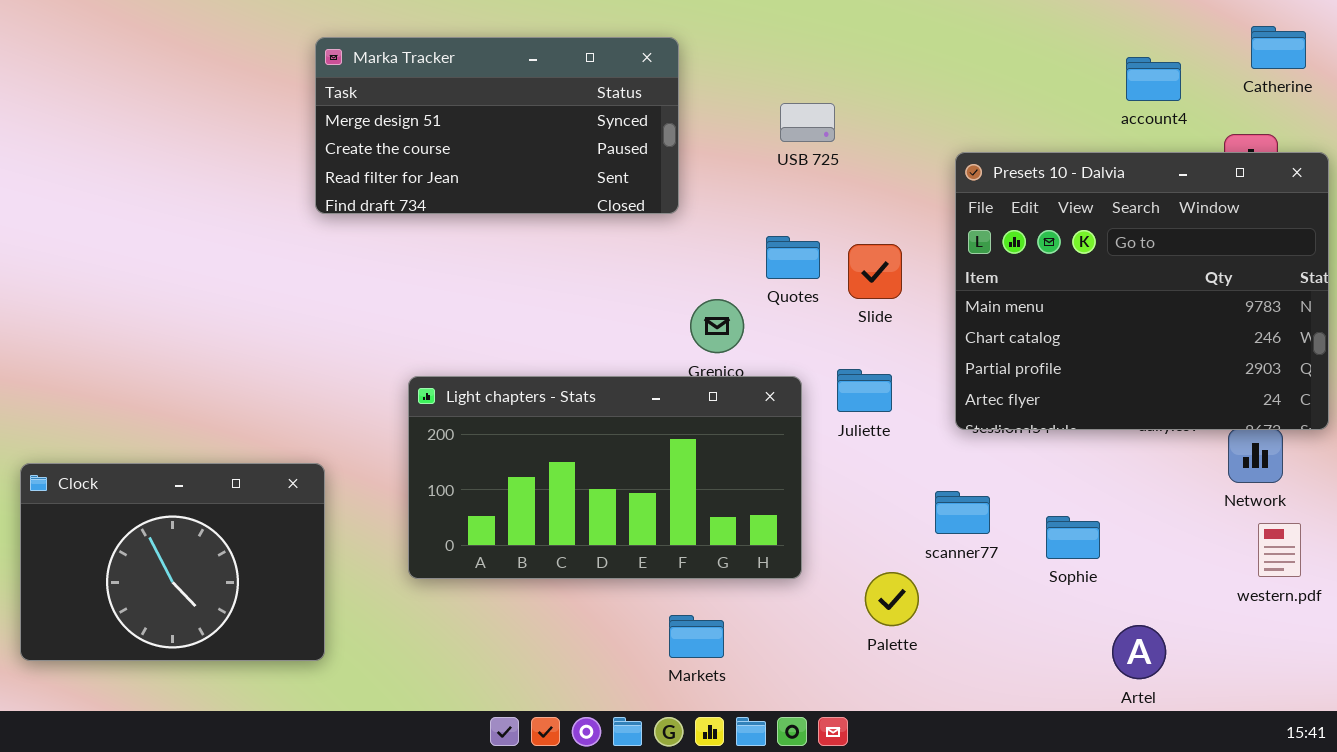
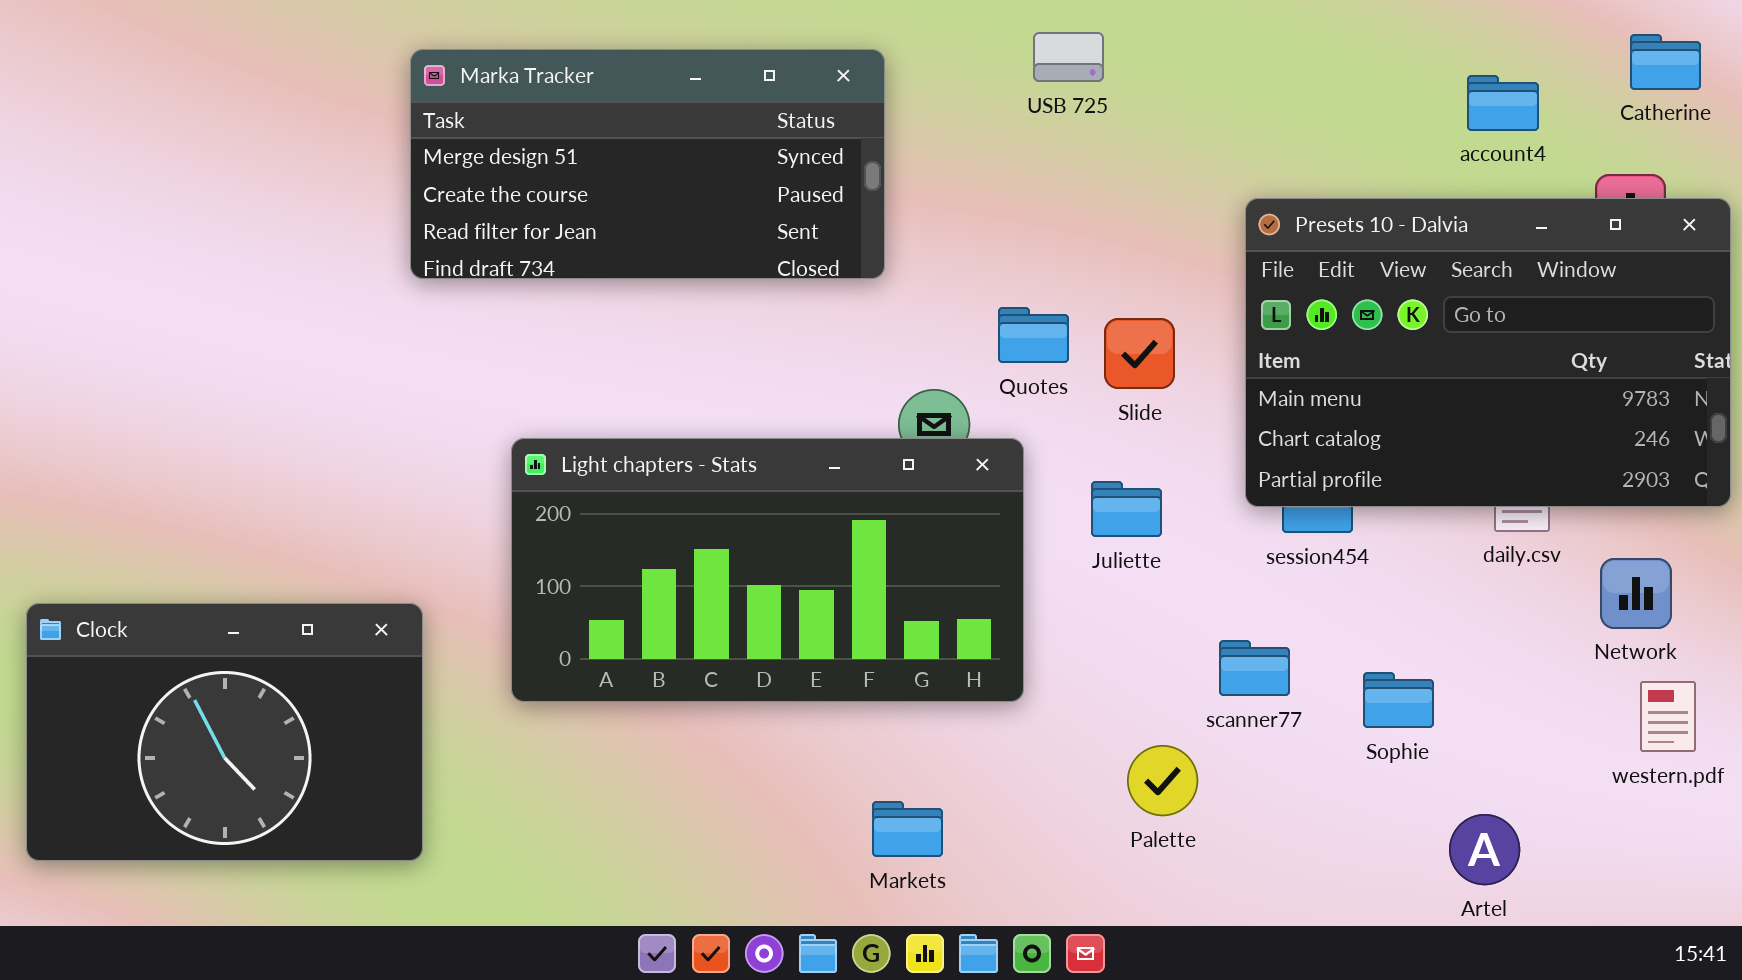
USB 725: [780,103,835,142] -> [1033,32,1104,82], moved
Presets 10 - Dalvia: [955,152,1329,430] -> [1245,198,1731,507], resized
Light chapters - Stats: [408,376,802,579] -> [511,438,1024,702], moved

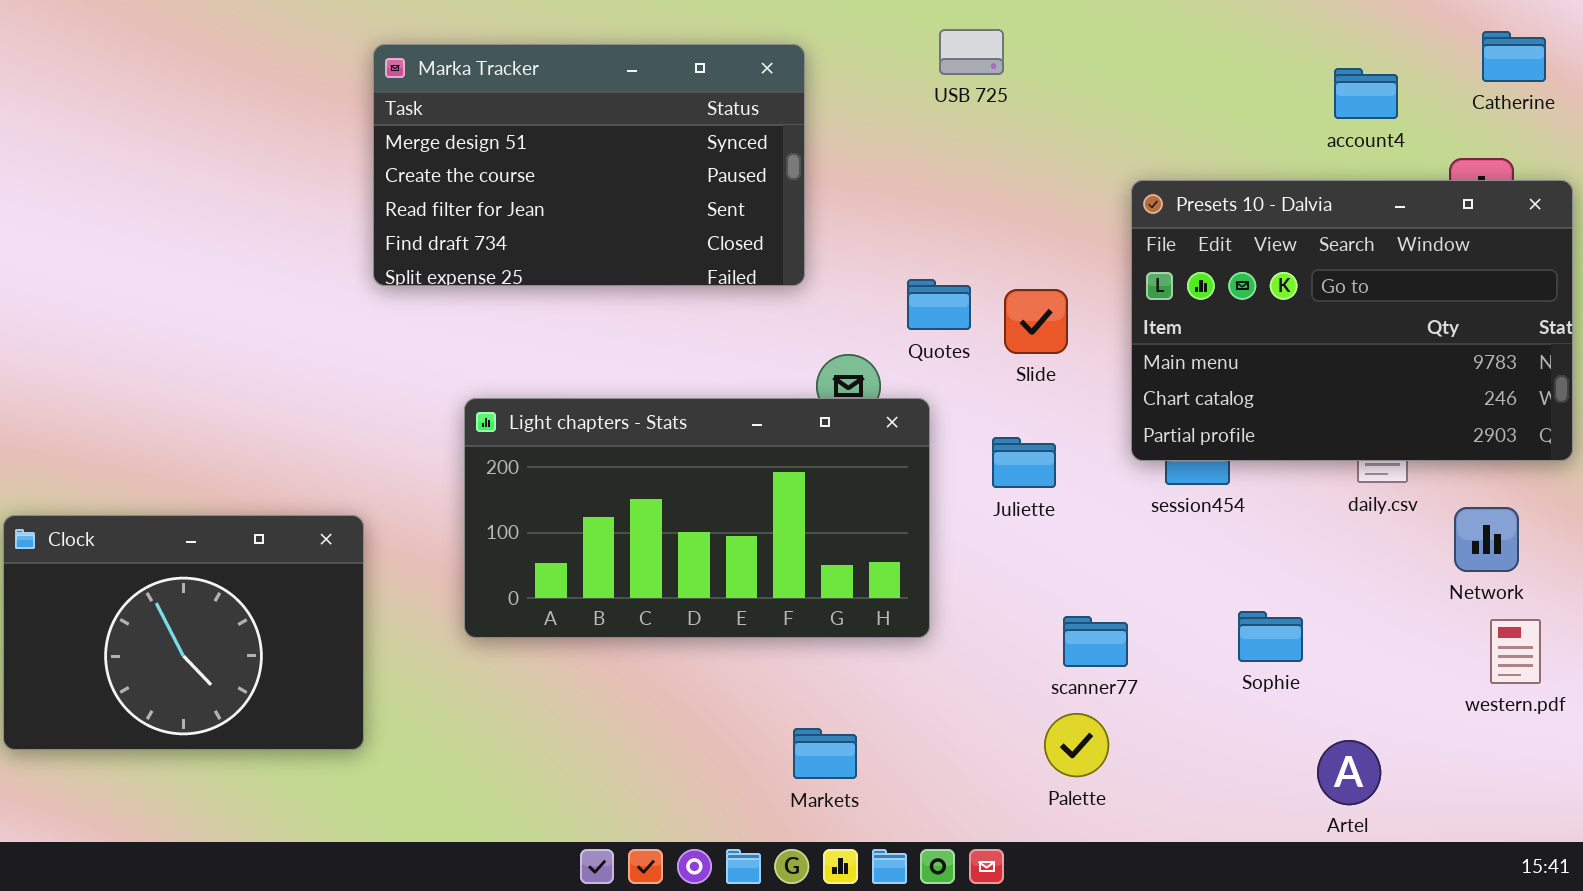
Marka Tracker: [410,49,885,279] -> [373,44,805,286], resized
Clock: [26,603,423,861] -> [3,515,364,750], moved
scanner77: [1219,640,1290,696] -> [1063,616,1128,667], moved
Palette: [1127,745,1198,816] -> [1044,713,1109,777], moved

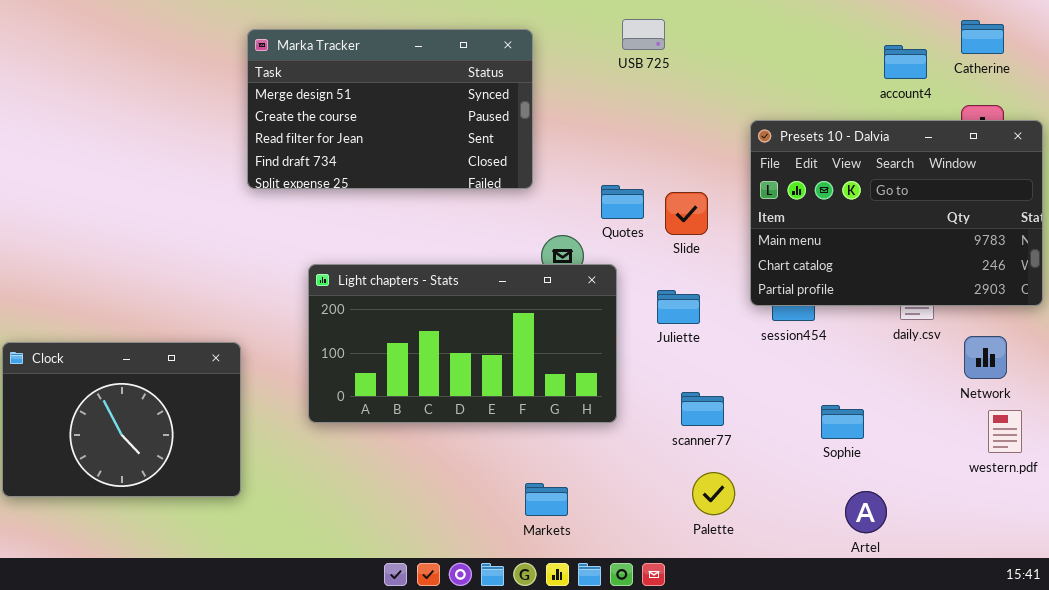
Catherine: [1482,31,1546,82] -> [961,20,1004,54], moved
scanner77: [1063,616,1128,667] -> [681,392,724,426], moved
Artel: [1317,740,1381,805] -> [845,491,887,533], moved

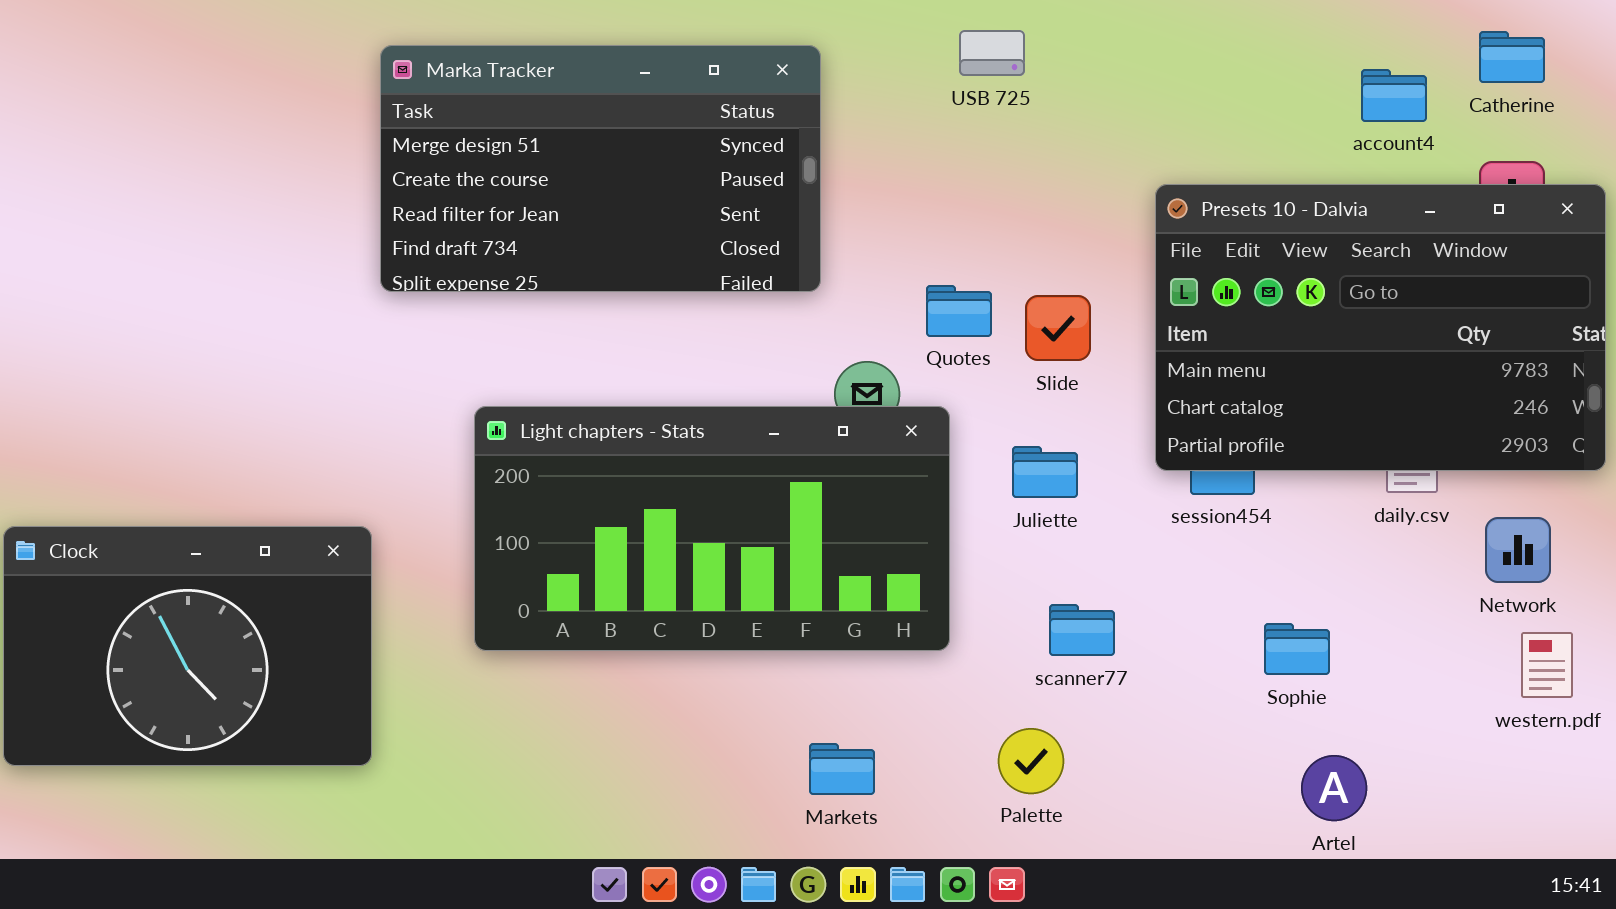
Palette: [692,472,735,515] -> [998,728,1064,794], moved

